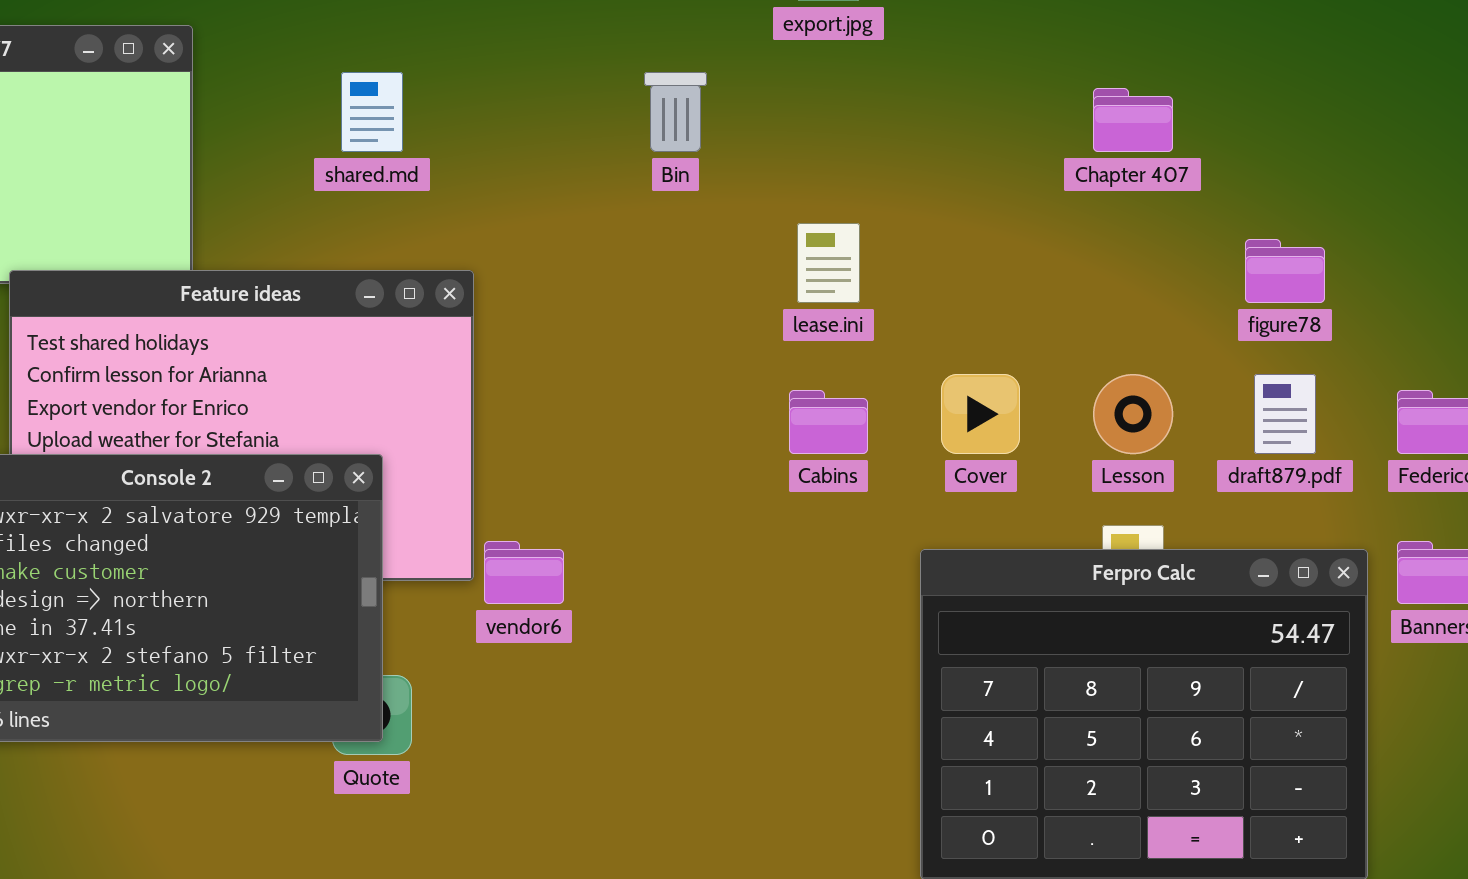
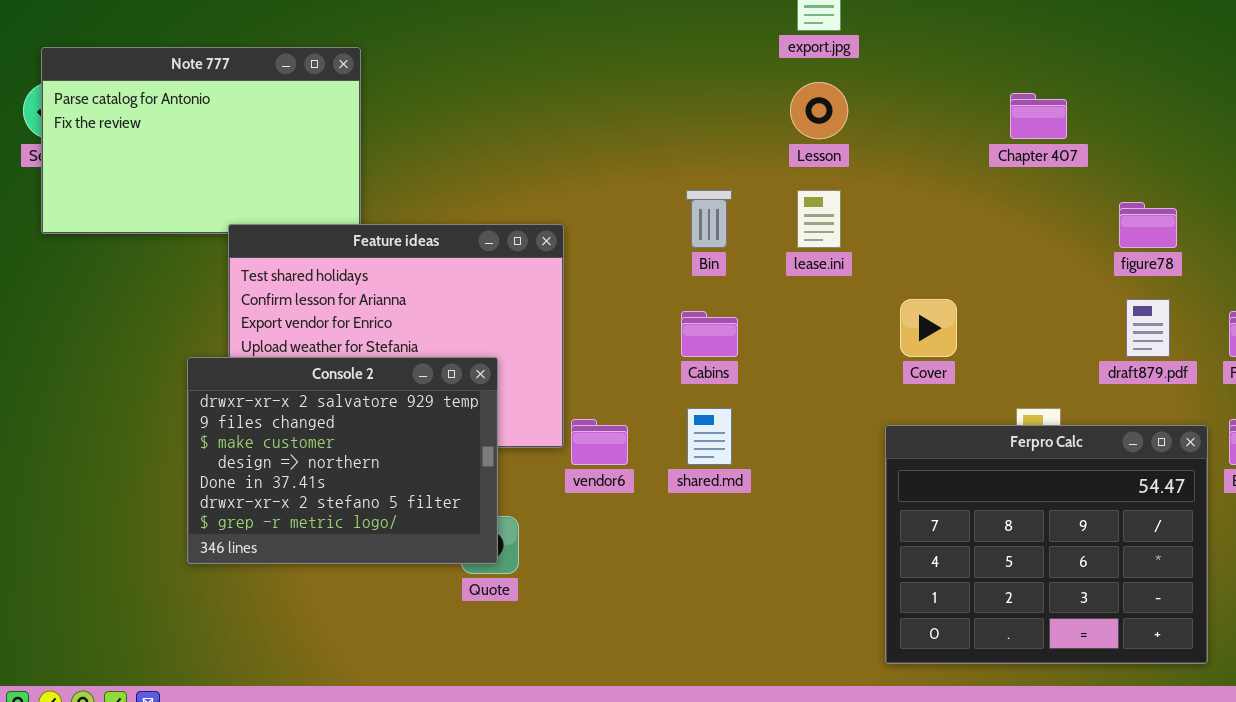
shared.md: [341,72,403,152] -> [687,408,732,465], moved
Bin: [644,72,707,152] -> [686,190,732,248], moved
Lesson: [1093,374,1173,454] -> [790,82,848,139], moved
Cabins: [789,390,868,454] -> [681,311,738,357], moved

